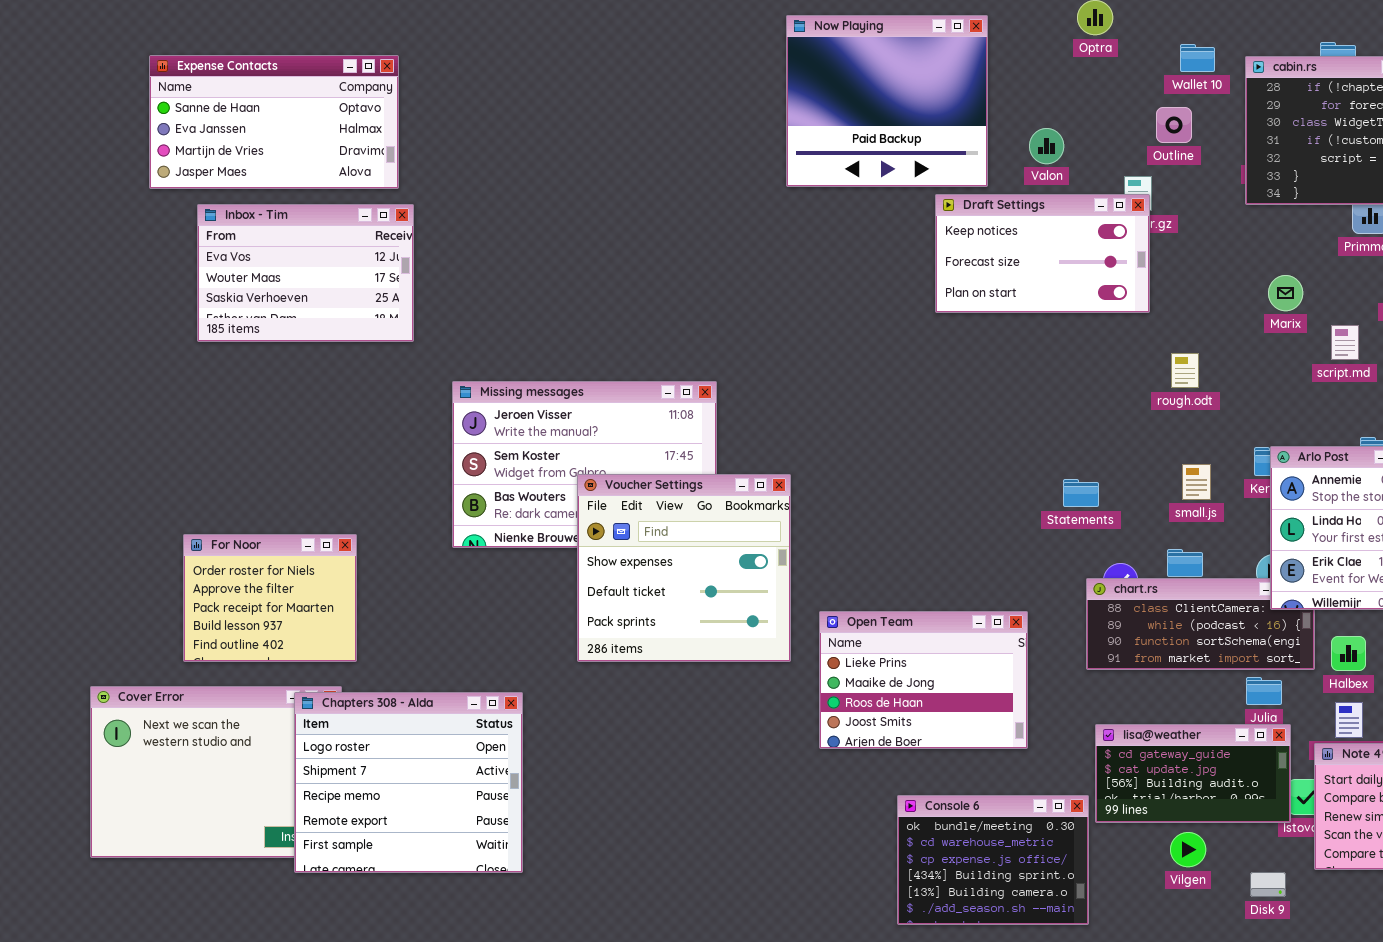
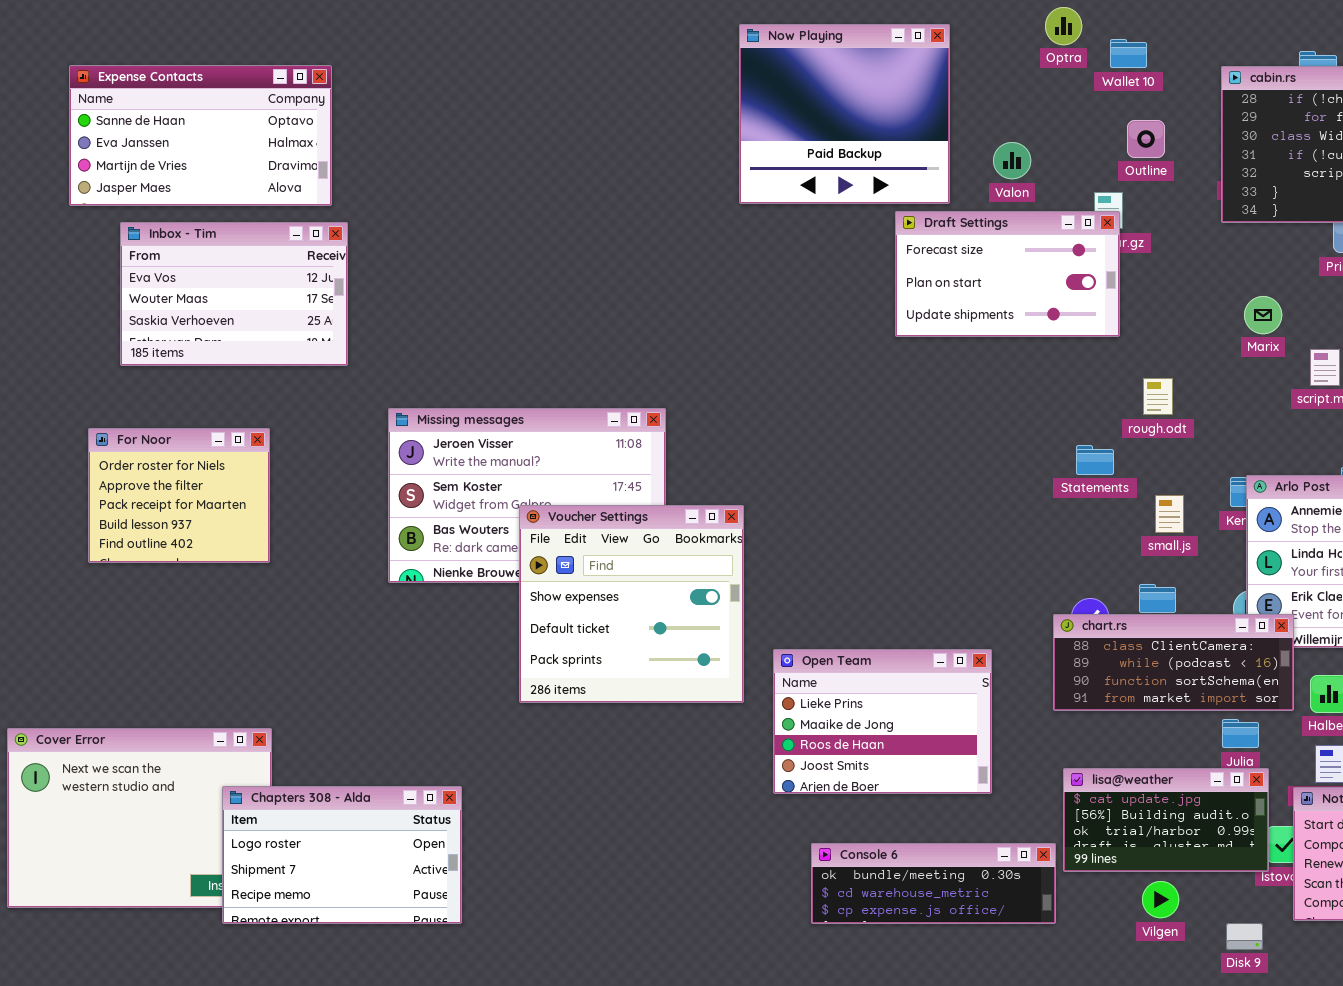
Wallet 10: [1180,44,1215,72] -> [1110,39,1147,68], moved
Draft Settings: [935,194,1150,313] -> [895,211,1120,337], scrolled down 1 row
Statements: [1063,479,1099,507] -> [1076,445,1114,475], moved
For Noor: [183,534,357,662] -> [88,428,270,563], moved
chart.rs: [1086,578,1315,670] -> [1053,614,1294,711], raised
Chapters 308 - Alda: [294,692,523,873] -> [222,786,462,924], resized
lisa@weather: [1095,724,1291,823] -> [1063,768,1269,872], scrolled down 1 row
Console 6: [897,795,1089,925] -> [811,843,1056,924], resized

